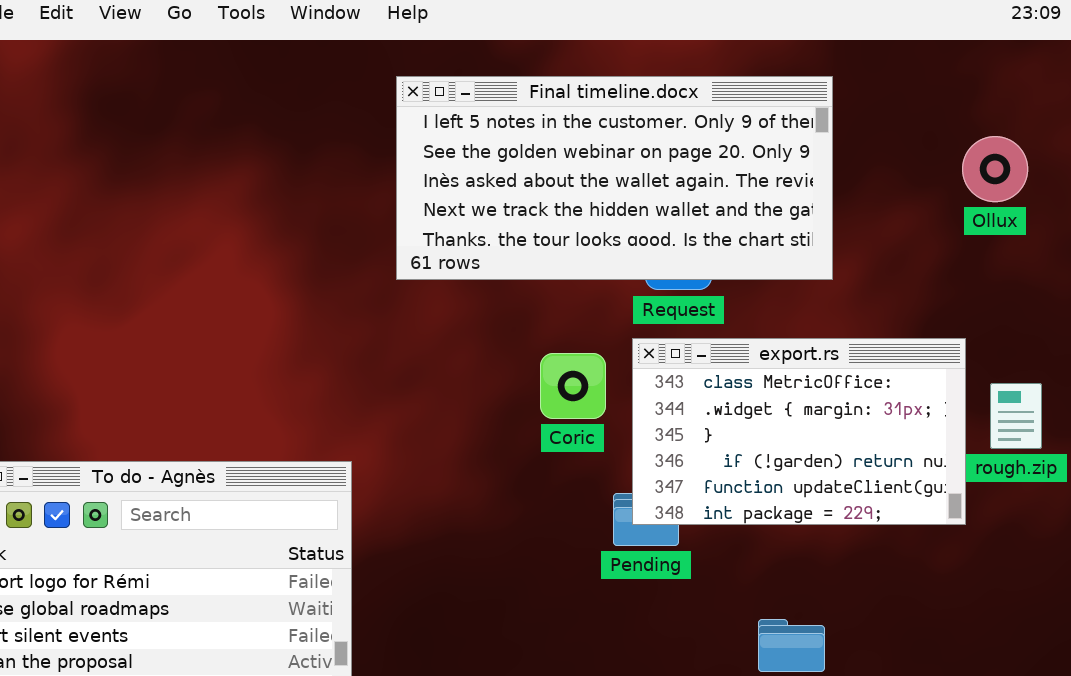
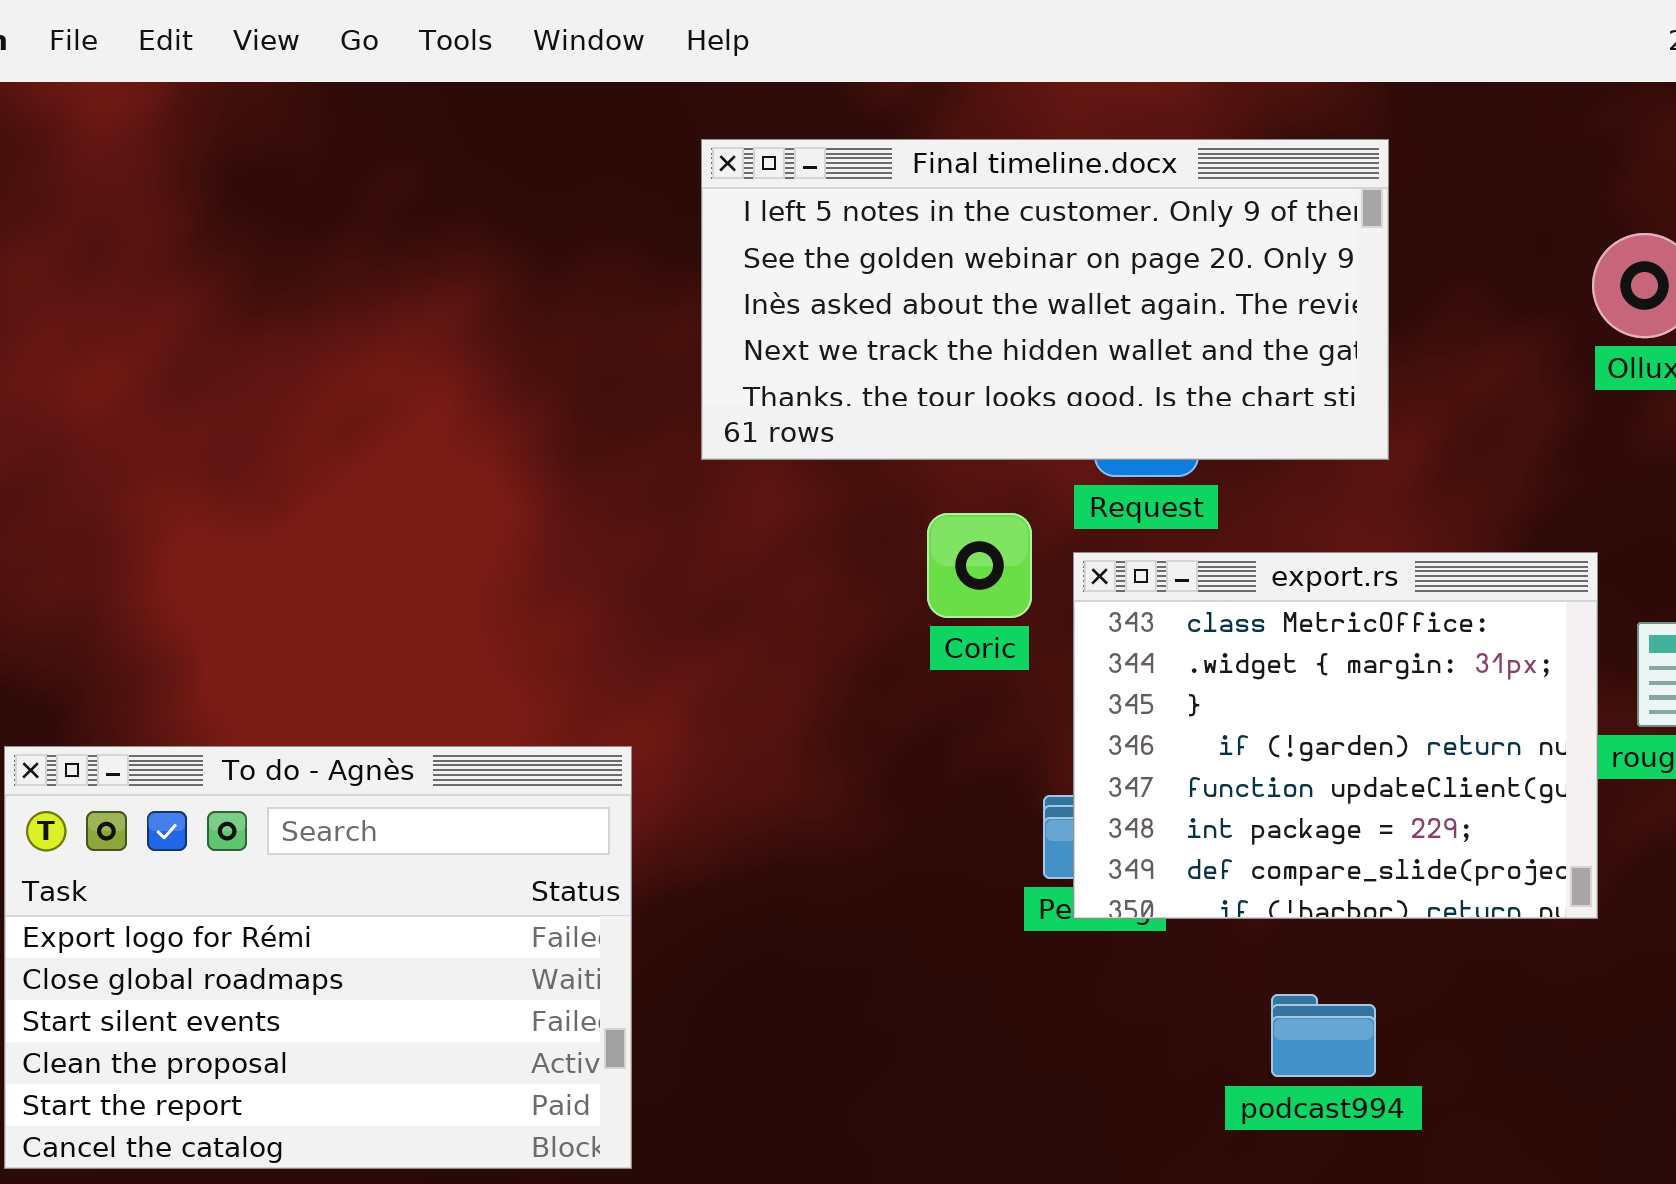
export.rs: [632,338,966,525] -> [1073,552,1598,919], resized
Coric: [540,353,606,419] -> [927,513,1032,618], moved

